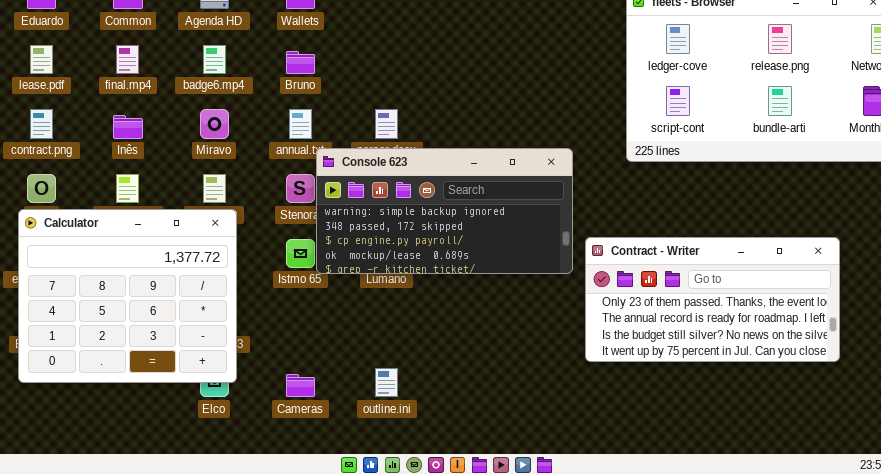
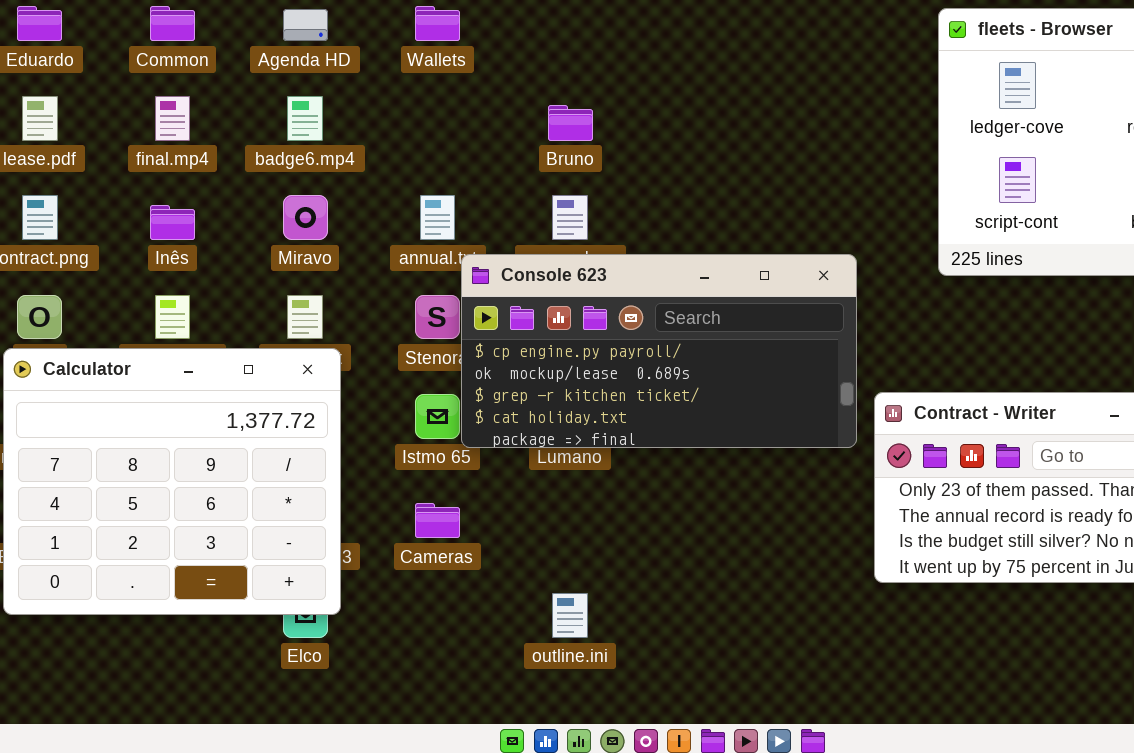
Bruno: [286,51,315,74] -> [548,105,593,141], moved
Console 623: [316,148,573,274] -> [461,254,857,448], scrolled down 2 rows
Cameras: [286,374,315,397] -> [415,503,460,538], moved

